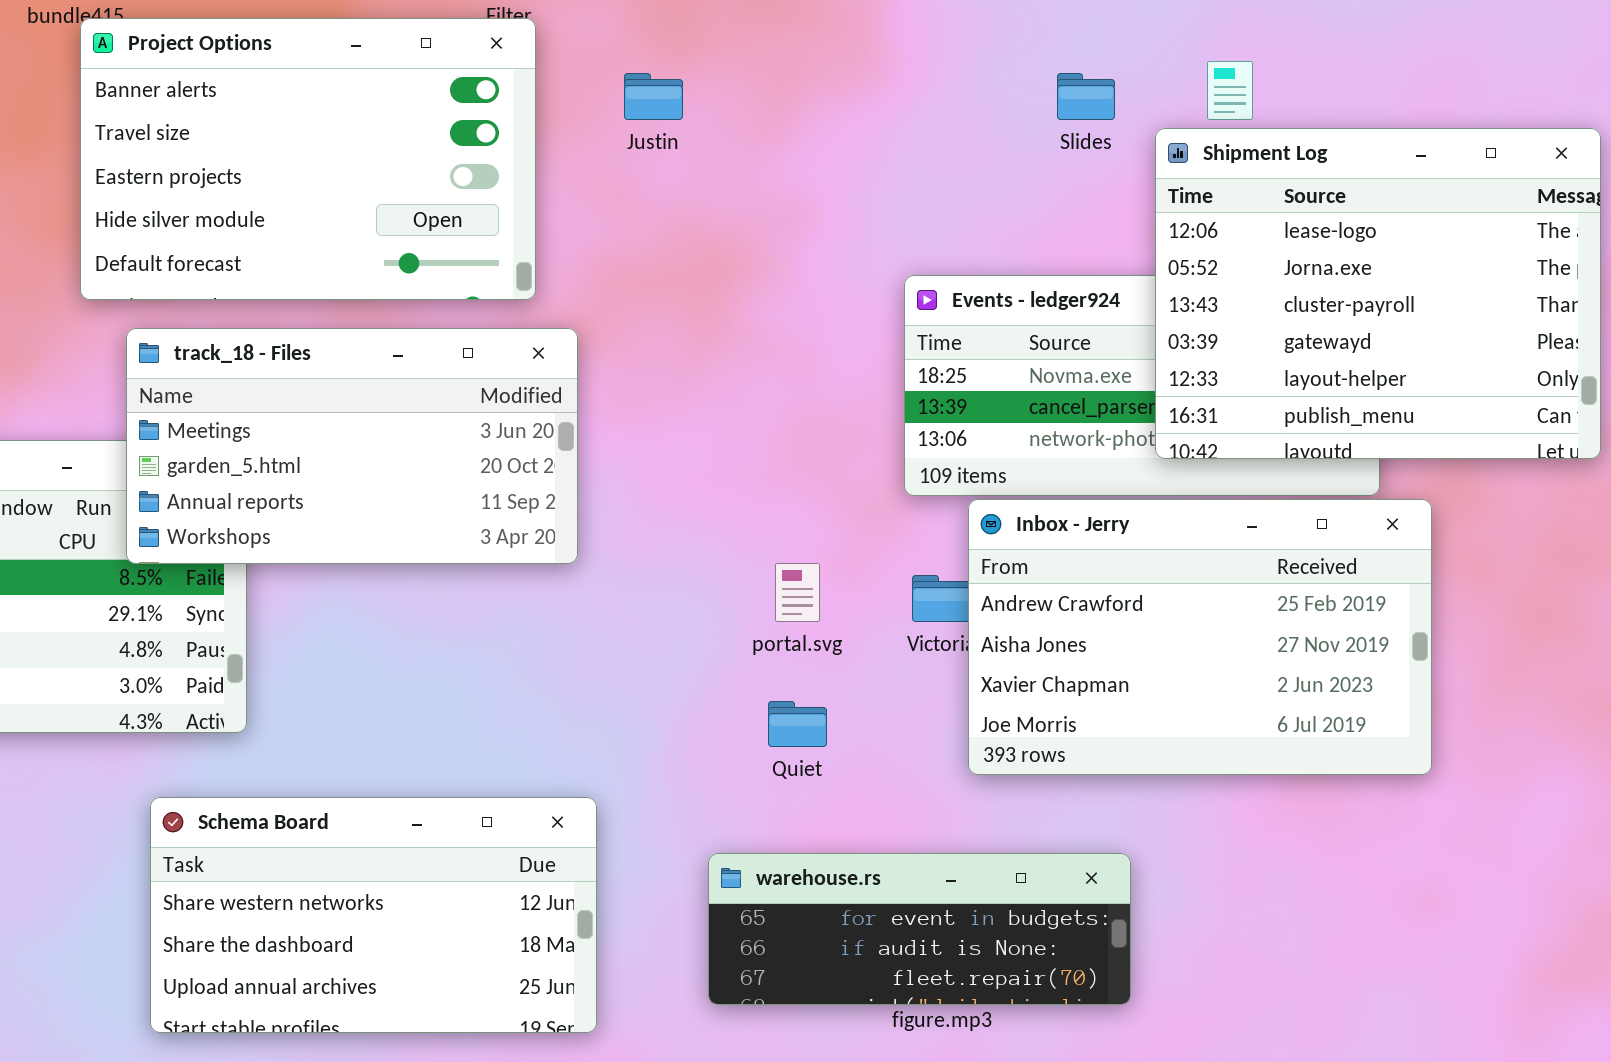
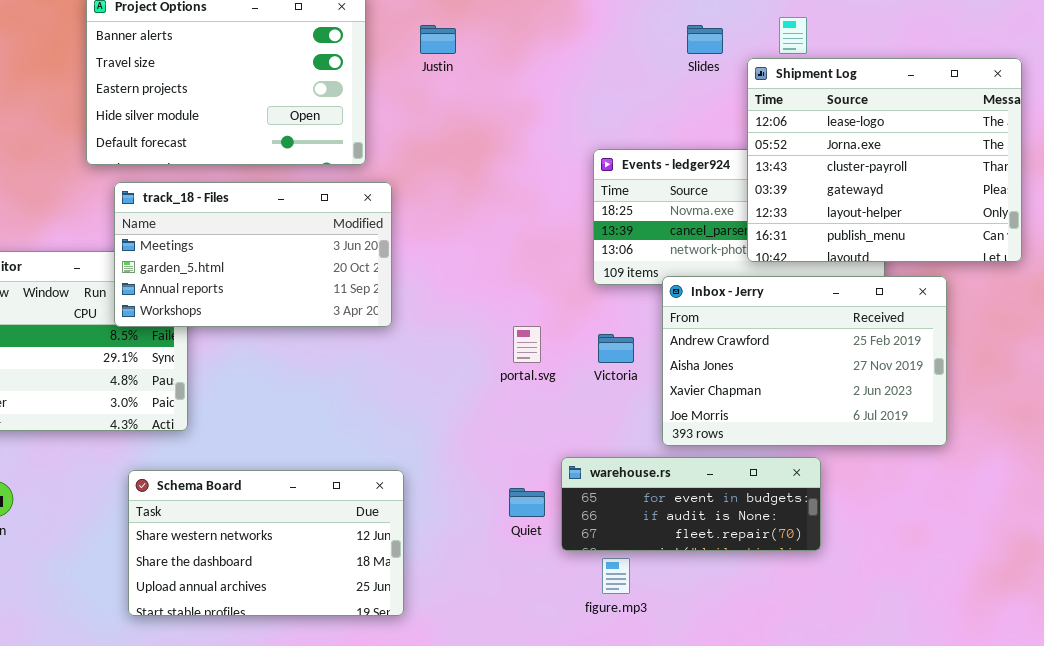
Inbox - Jerry: [968,499,1432,775] -> [662,276,947,446], moved
Quiet: [768,701,827,747] -> [509,488,545,517], moved
warehouse.rs: [708,853,1131,1005] -> [561,457,821,551], moved

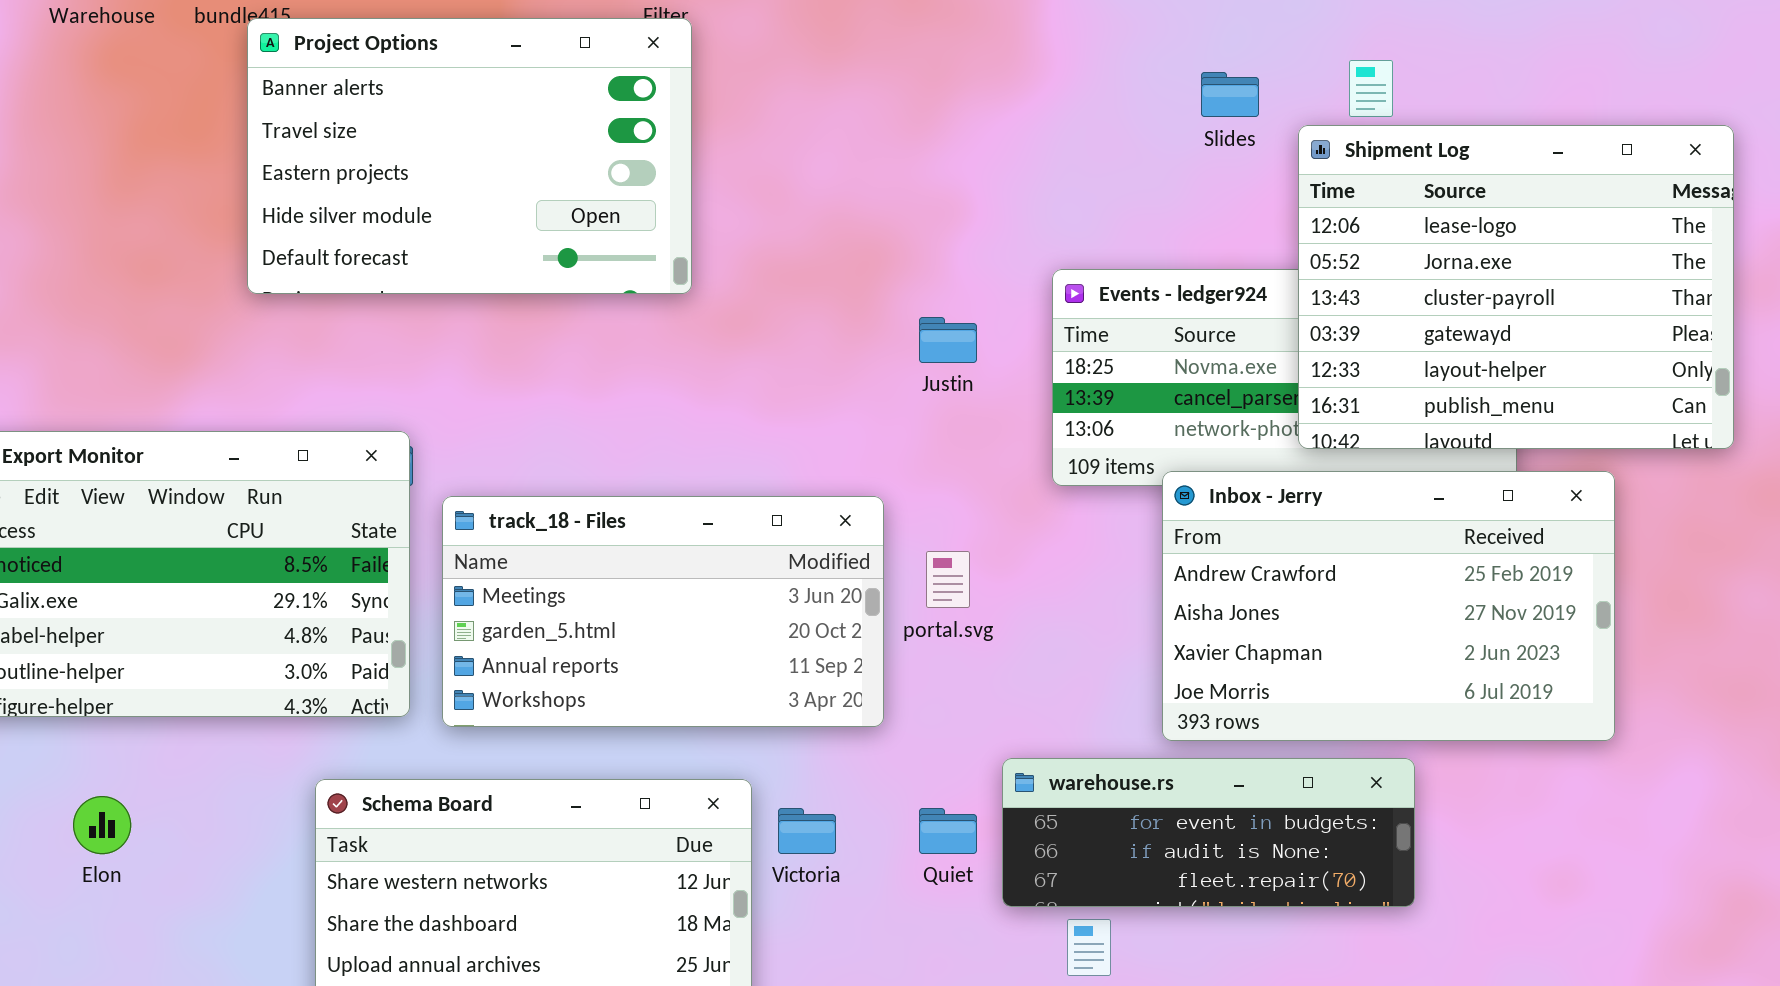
Justin: [420,25,456,54] -> [919,317,977,363], moved
track_18 - Files: [114,182,392,327] -> [442,496,884,727], moved
Victoria: [598,334,634,363] -> [778,808,836,854], moved

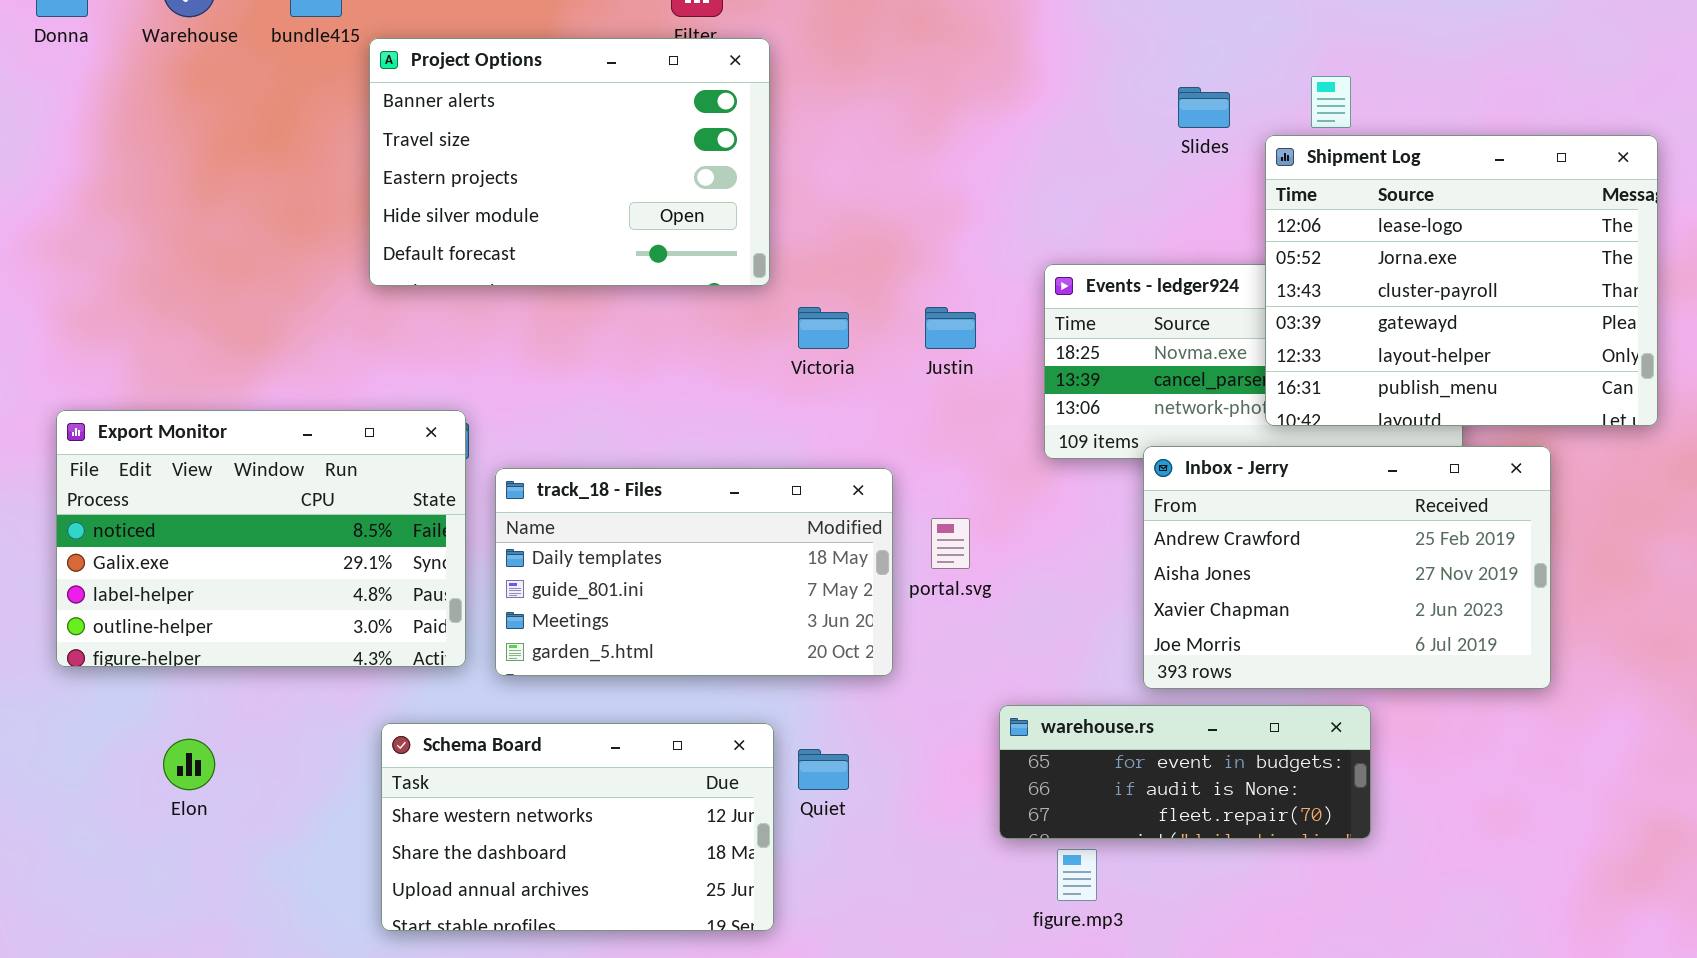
Project Options: [247,18,692,294] -> [369,38,770,286], moved
track_18 - Files: [442,496,884,727] -> [495,468,893,676], scrolled up 2 rows
Victoria: [778,808,836,854] -> [798,307,849,349], moved
Quiet: [919,808,977,854] -> [798,749,849,790], moved

